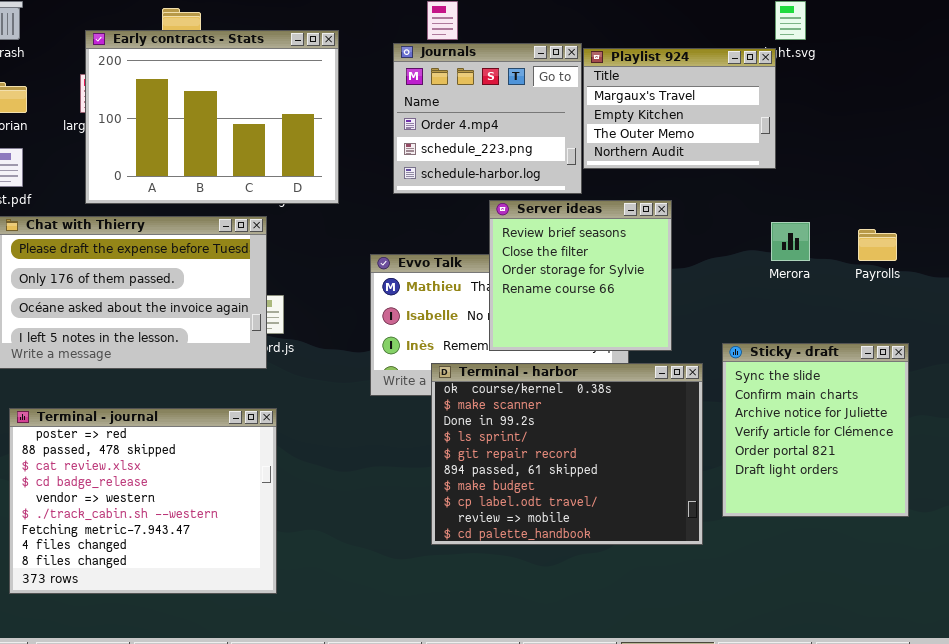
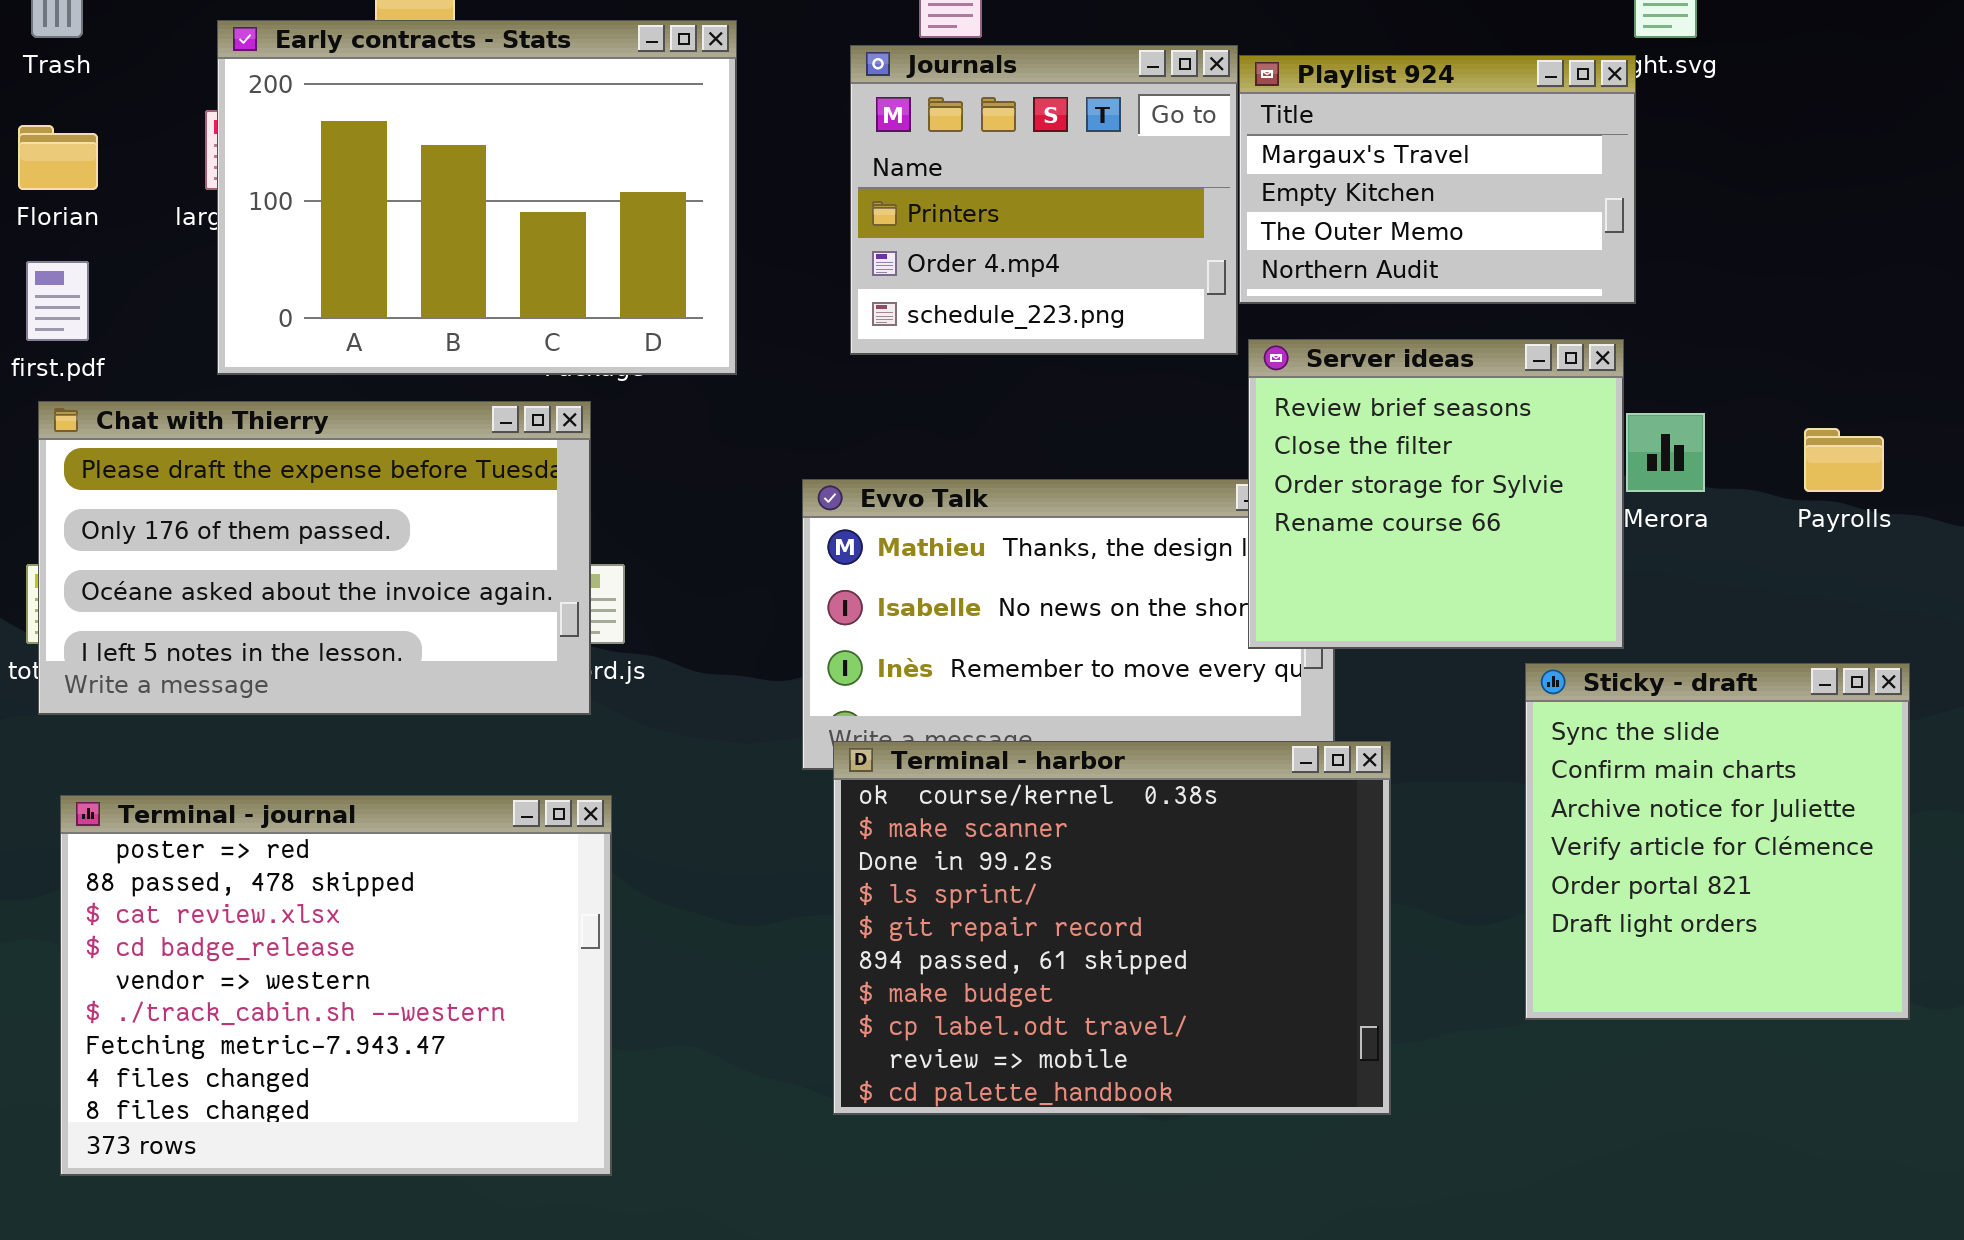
Journals: [393,43,582,194] -> [850,45,1238,355], scrolled up 1 row
Server ideas: [489,200,672,351] -> [1248,339,1624,649], moved
Terminal - harbor: [431,363,703,545] -> [833,741,1391,1115], moved

